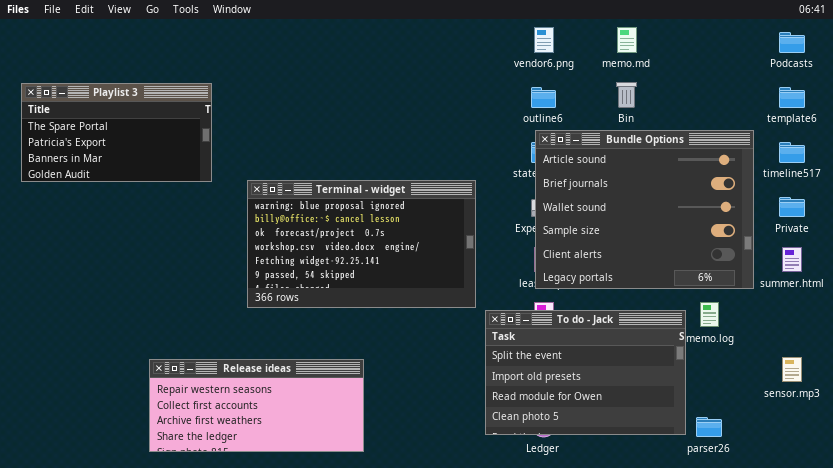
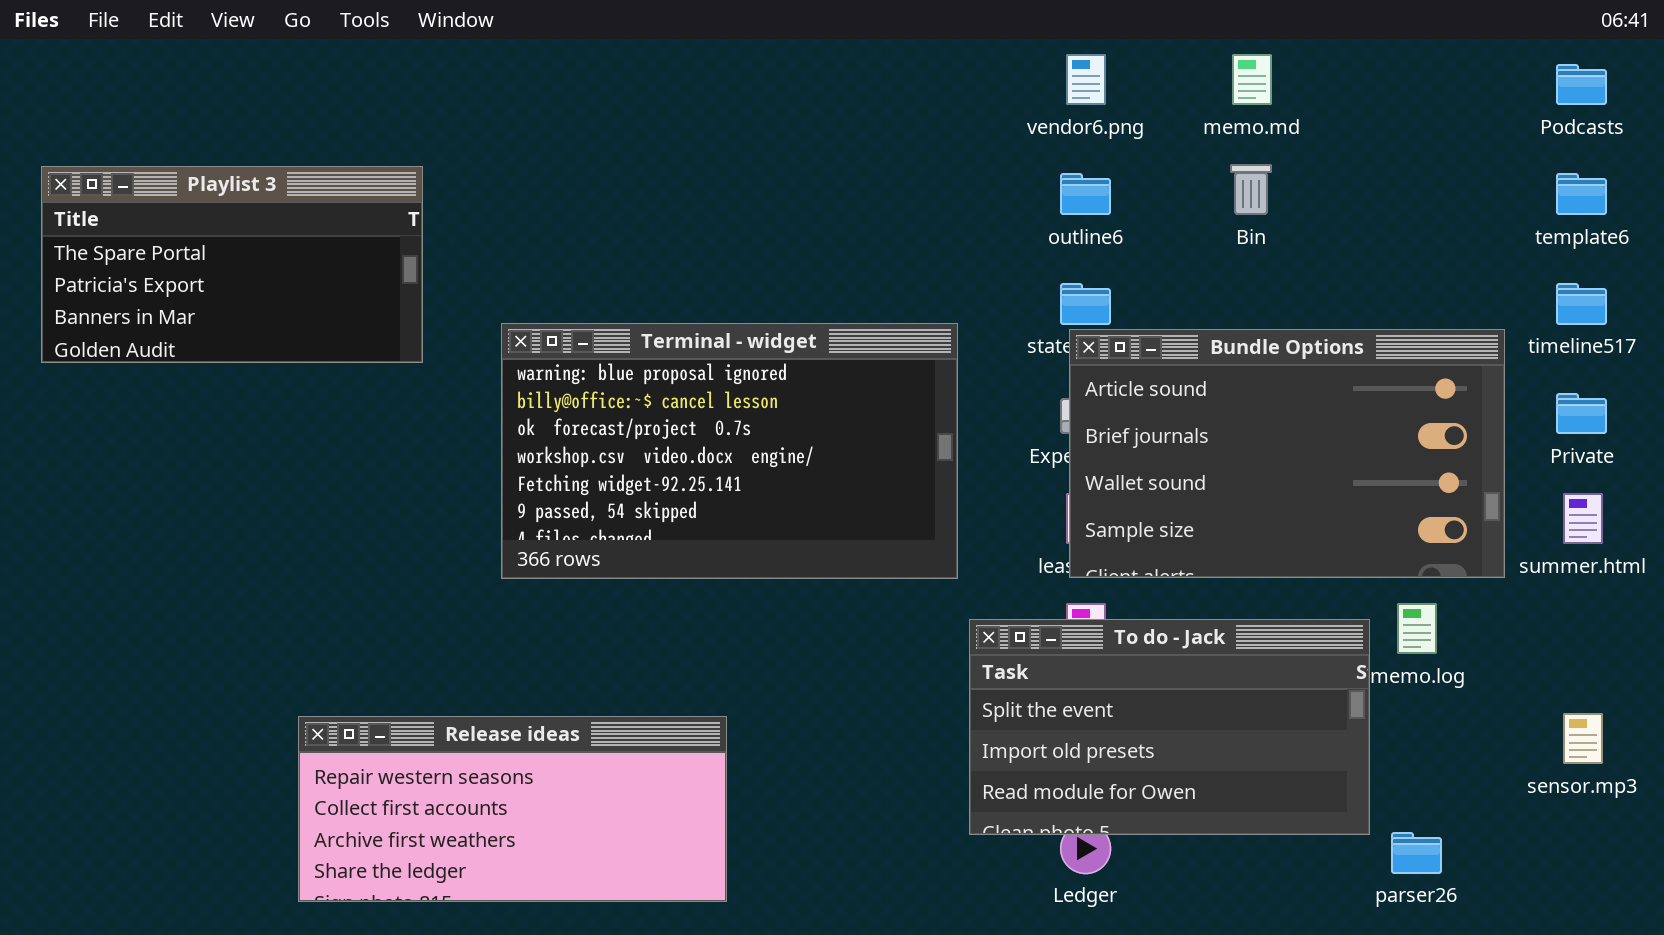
Bundle Options: [535,130,754,289] -> [1069,329,1505,578], resized
Terminal - widget: [247,180,476,308] -> [501,323,958,579], moved
To do - Jack: [485,310,686,435] -> [969,619,1370,835], resized

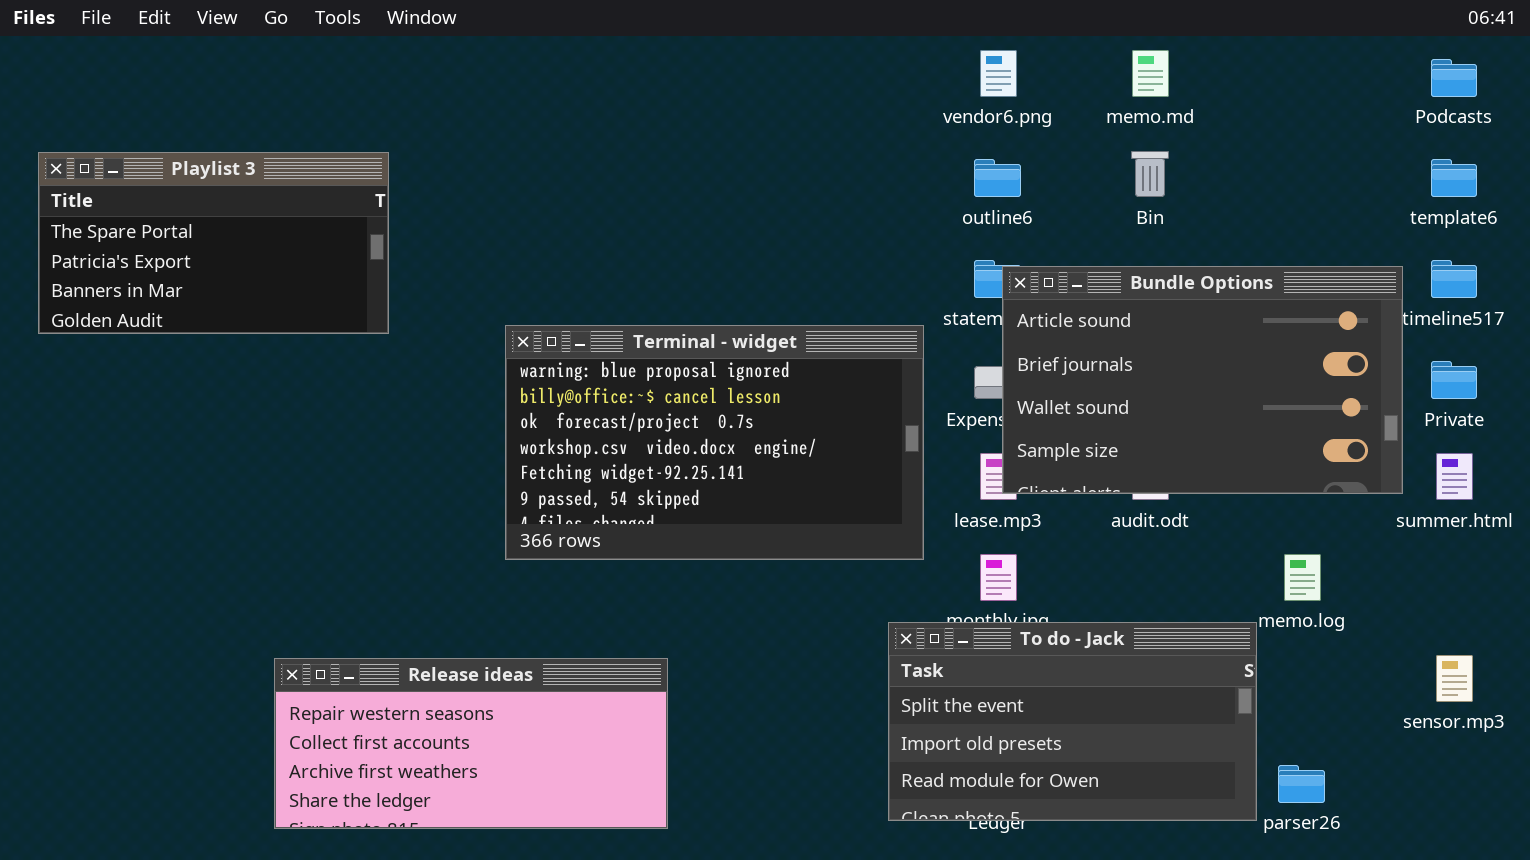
Terminal - widget: [501,323,958,579] -> [505,325,924,560], moved
Bundle Options: [1069,329,1505,578] -> [1002,266,1403,494], moved
To do - Jack: [969,619,1370,835] -> [888,622,1257,821], moved

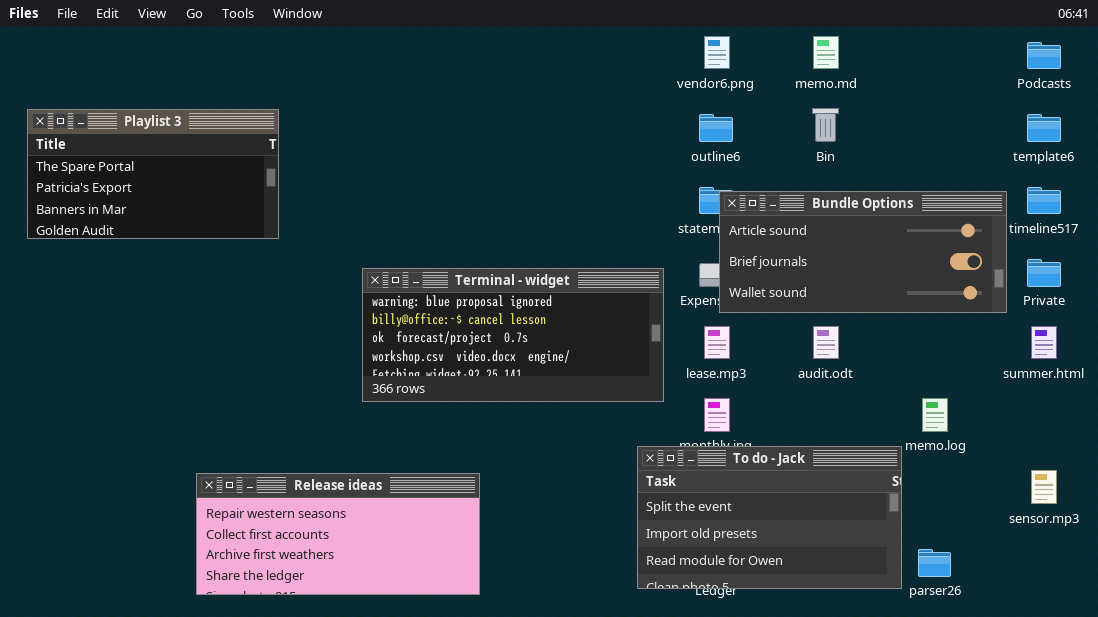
Bundle Options: [1002,266,1403,494] -> [719,191,1007,313], resized
Terminal - widget: [505,325,924,560] -> [362,268,664,402], resized

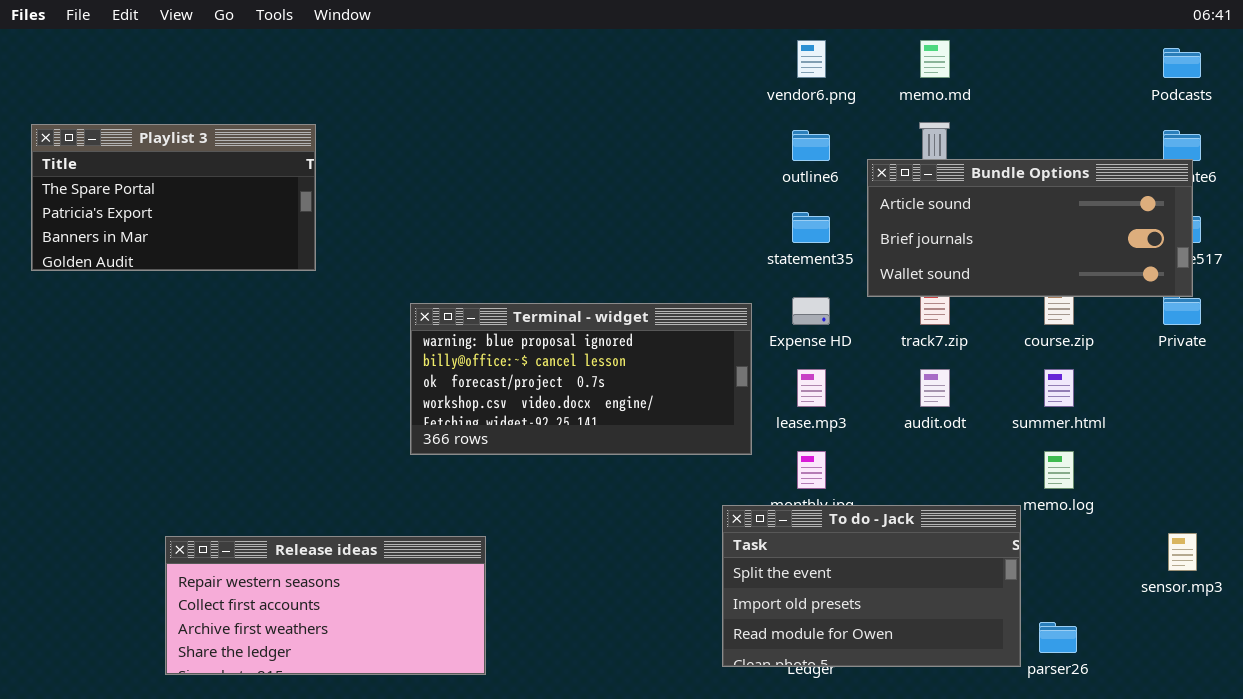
Bundle Options: [719,191,1007,313] -> [867,159,1193,297], moved
summer.html: [1031,326,1057,359] -> [1044,369,1074,407], moved
Release ideas: [196,473,480,595] -> [165,536,486,675], moved

